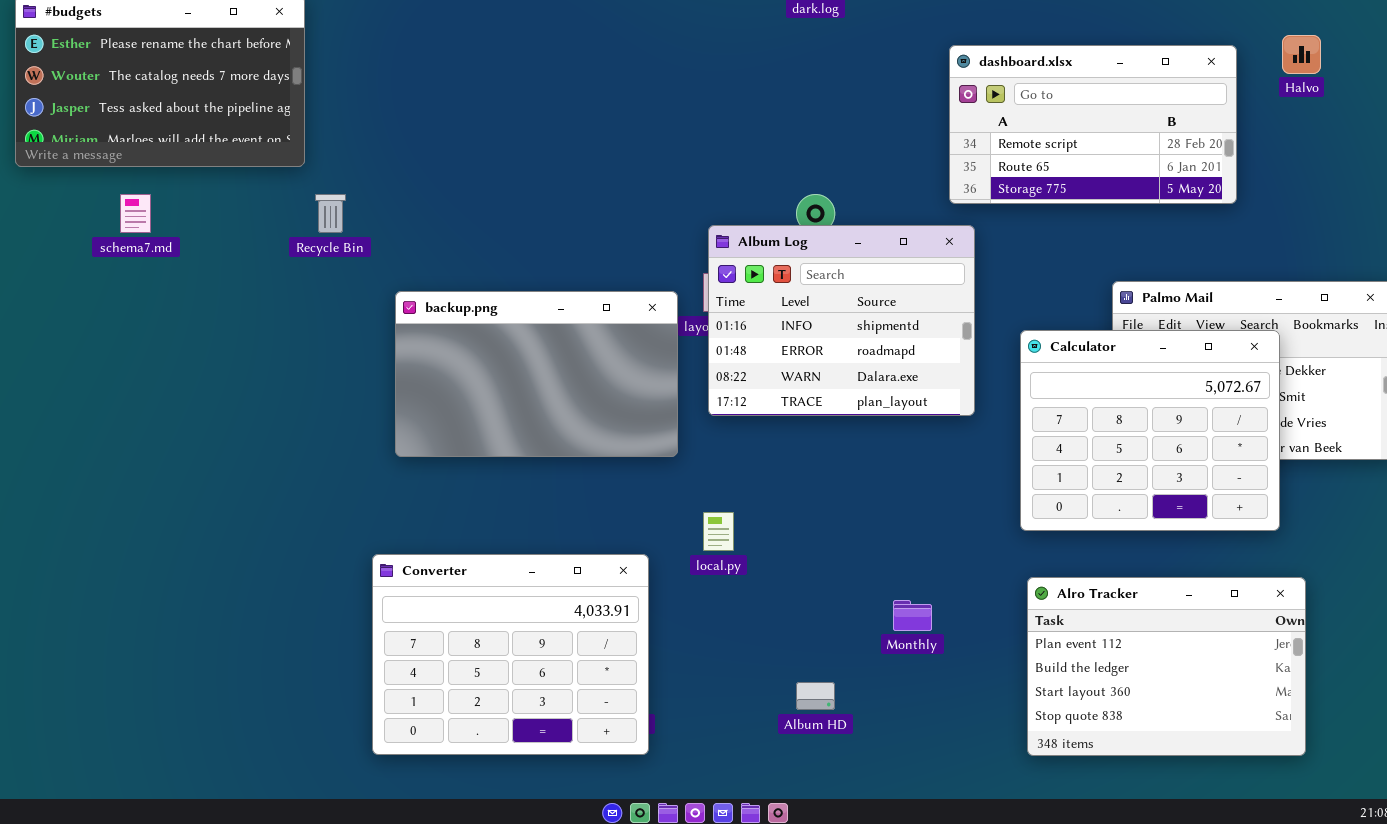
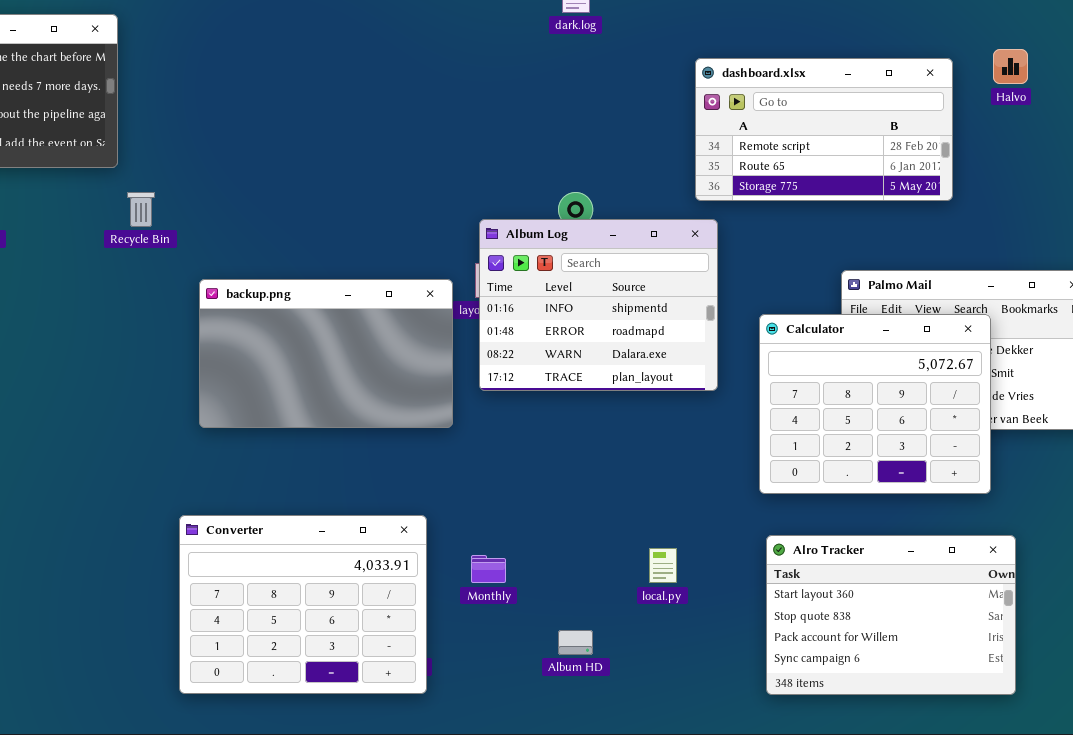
local.py: [703,512,734,551] -> [649,548,677,583], moved
Alro Tracker: [1027,577,1306,756] -> [766,535,1016,695], scrolled down 2 rows
Monthly: [893,600,932,631] -> [471,555,506,583], moved

